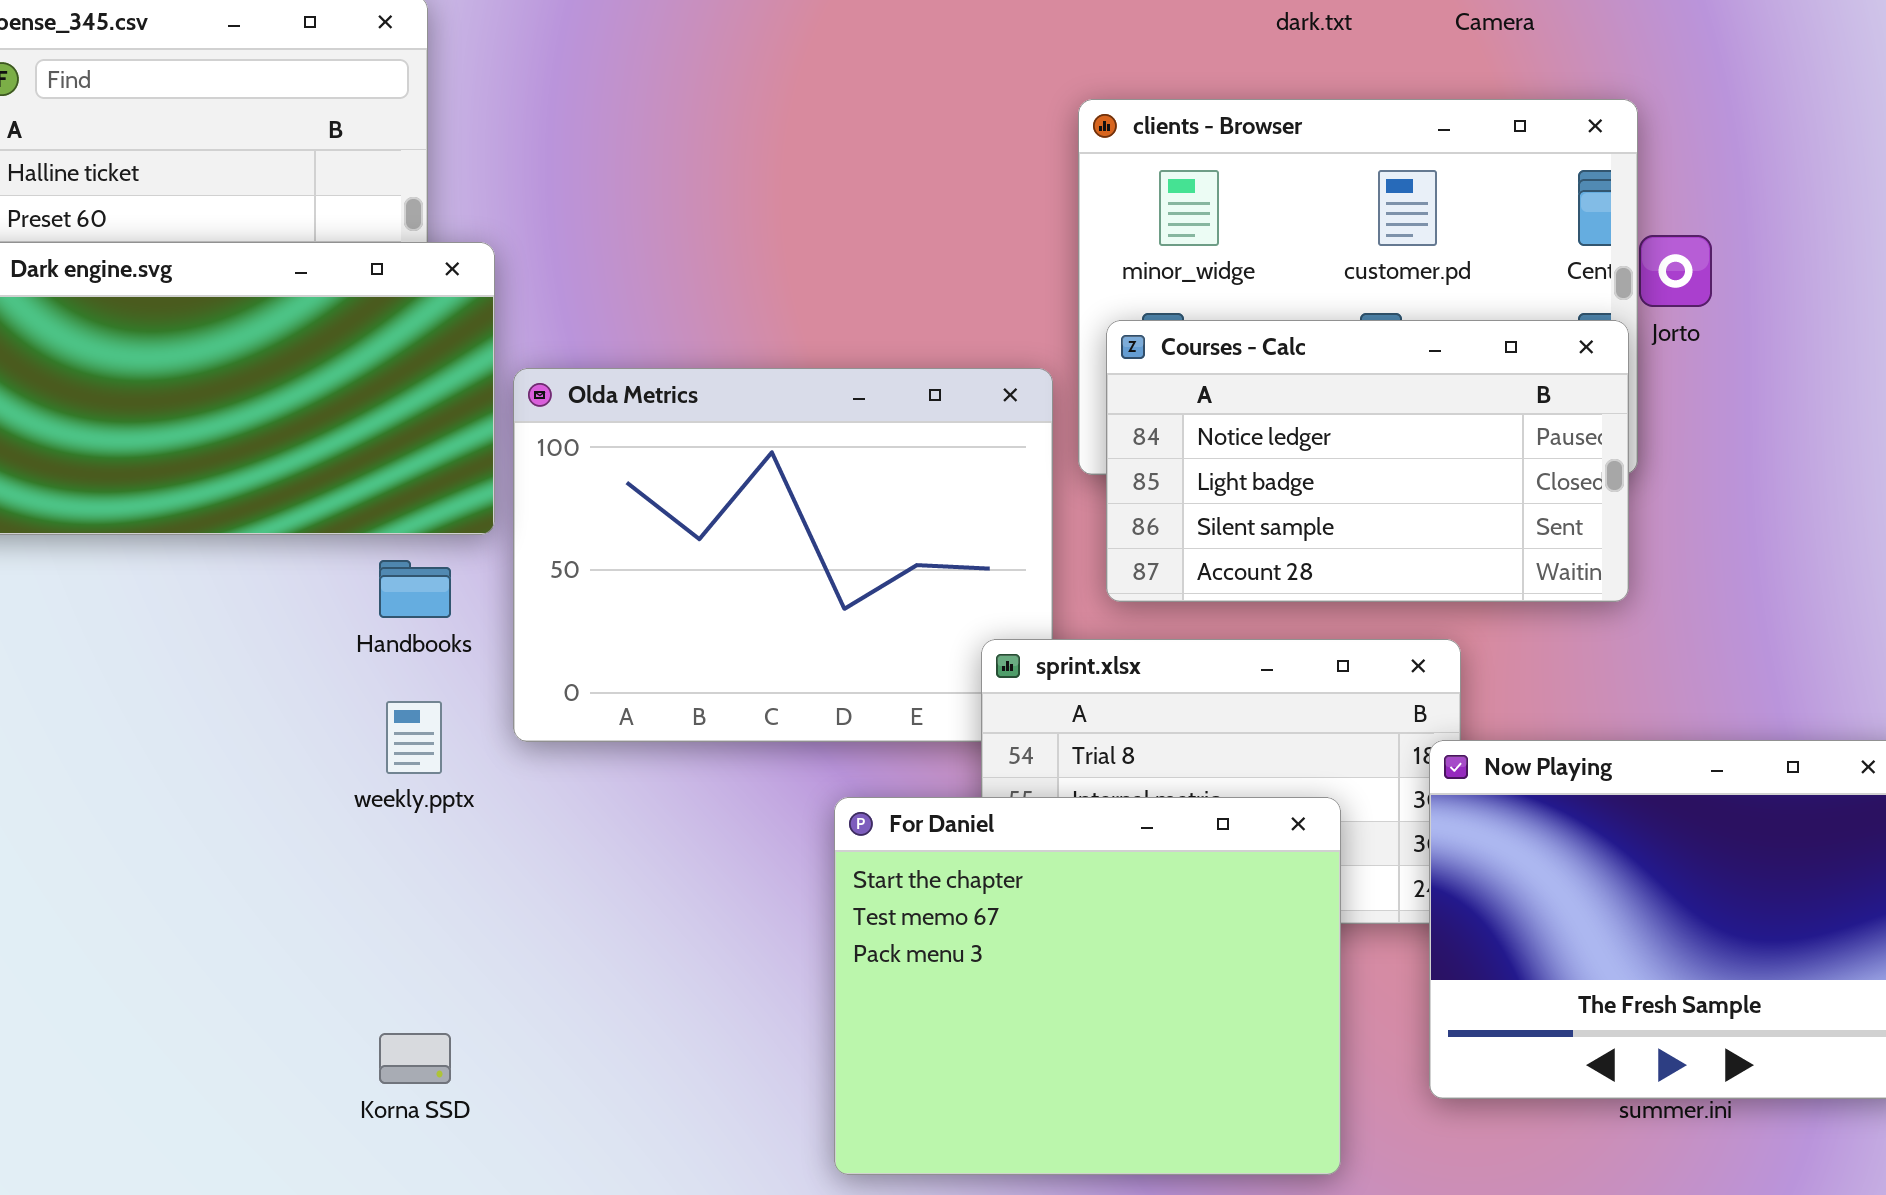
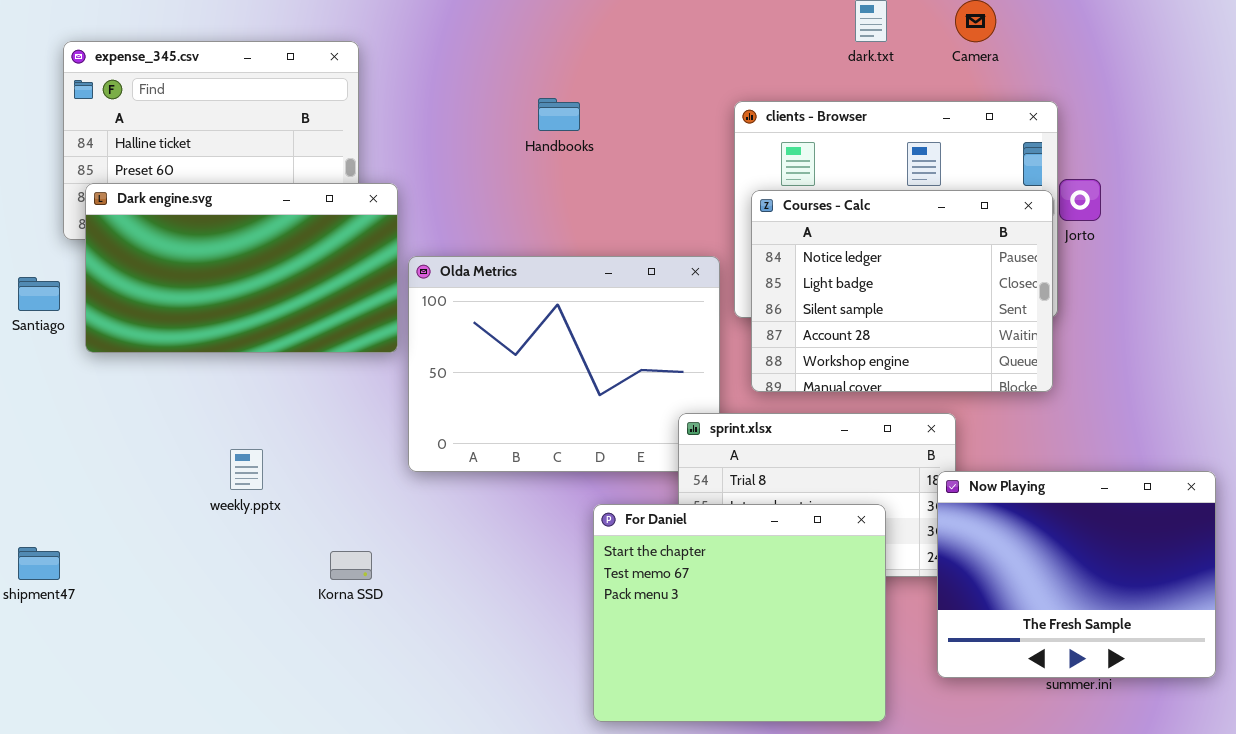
Courses - Calc: [1106,320,1629,602] -> [751,190,1053,392], resized
Handbooks: [379,560,451,618] -> [538,98,580,131], moved
weekly.pptx: [386,701,442,774] -> [230,449,263,490], moved
Korna SSD: [379,1033,451,1084] -> [330,551,372,580], moved

